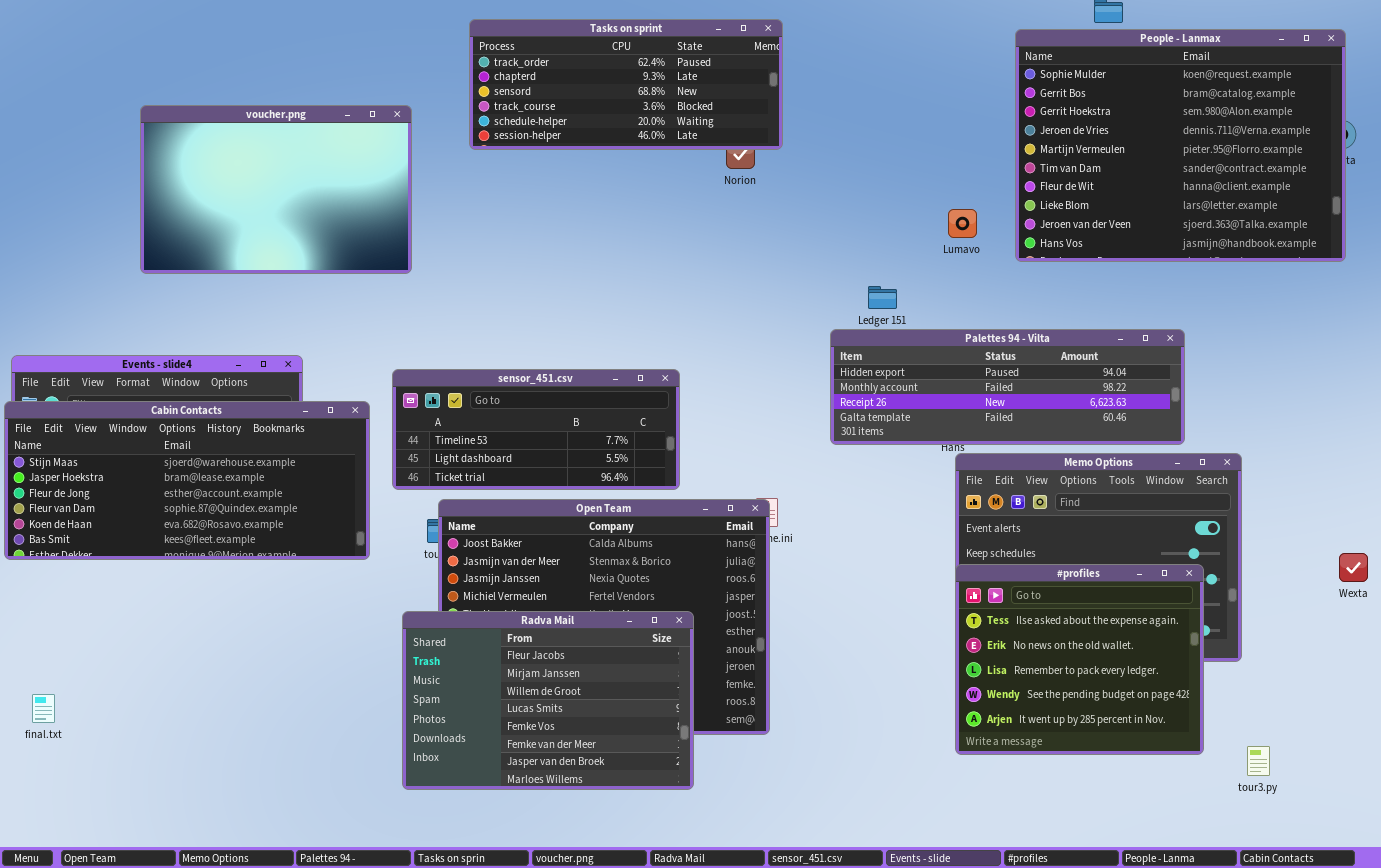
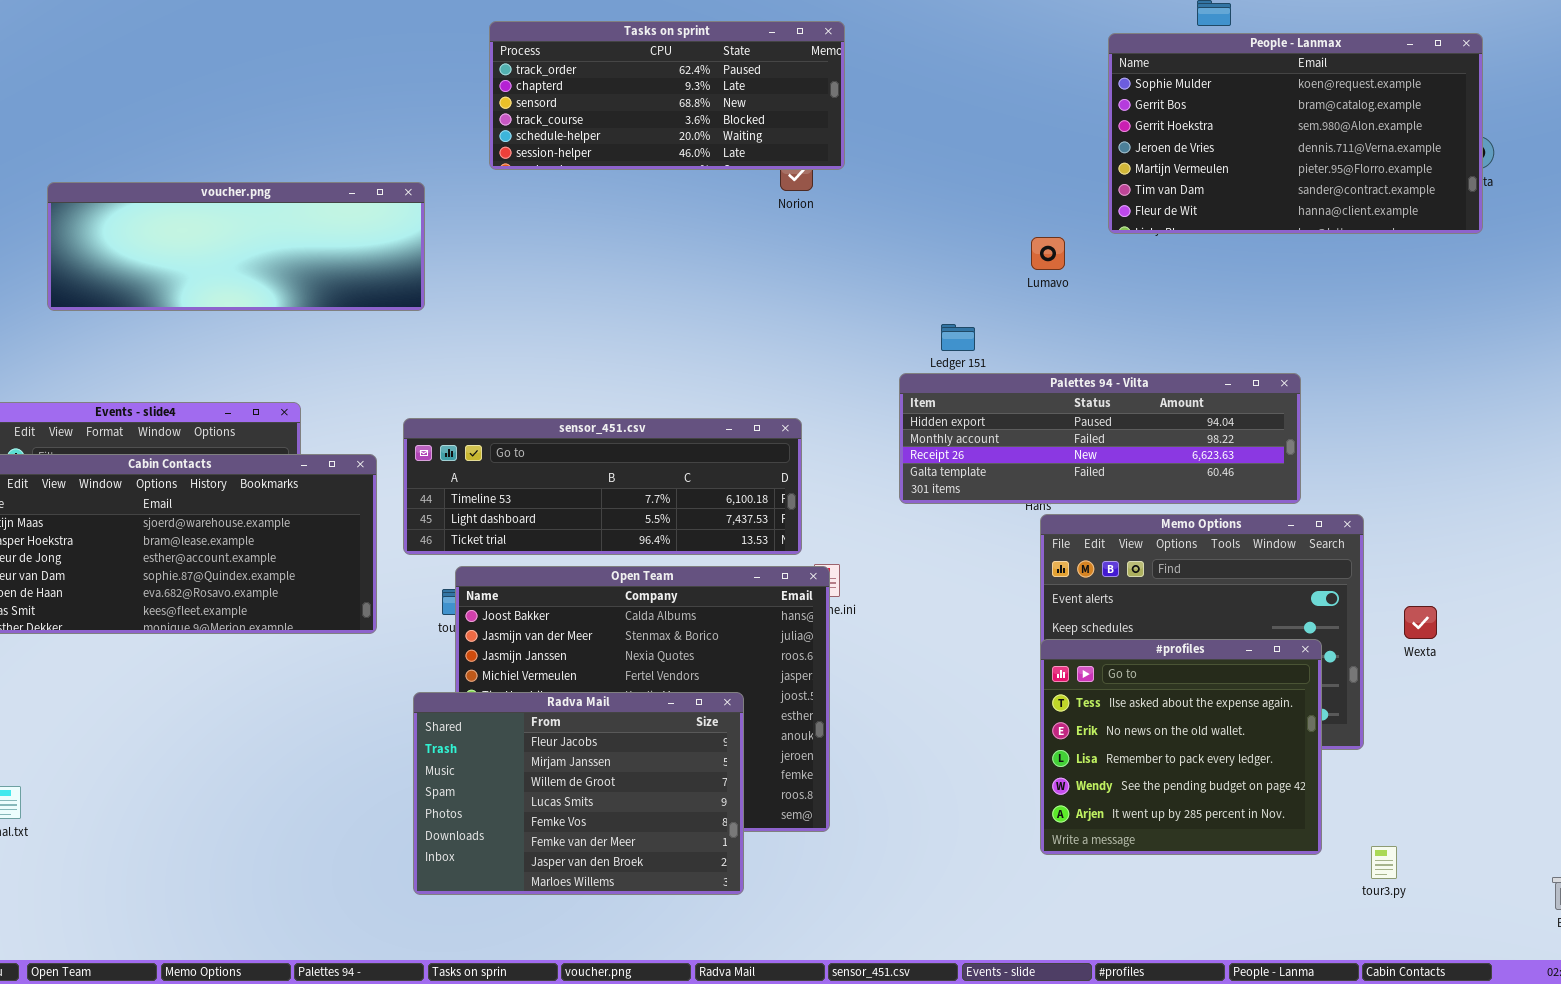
People - Lanmax: [1015,29,1346,262] -> [1108,33,1483,234], resized
voucher.png: [140,105,412,274] -> [47,182,425,311], resized
sensor_451.csv: [392,369,680,490] -> [403,418,802,555], resized
Wexta: [1339,553,1368,582] -> [1404,606,1437,639], moved

